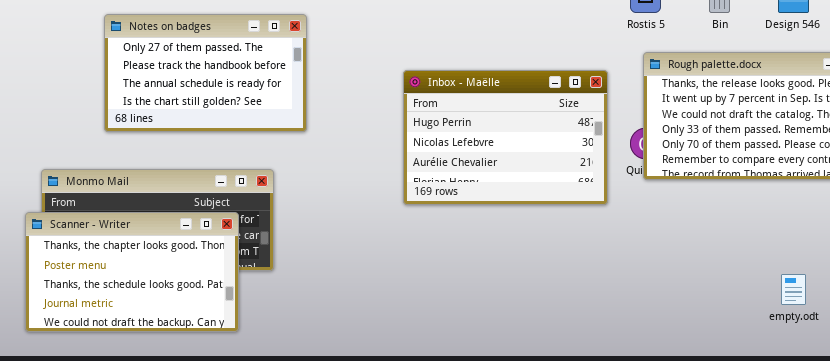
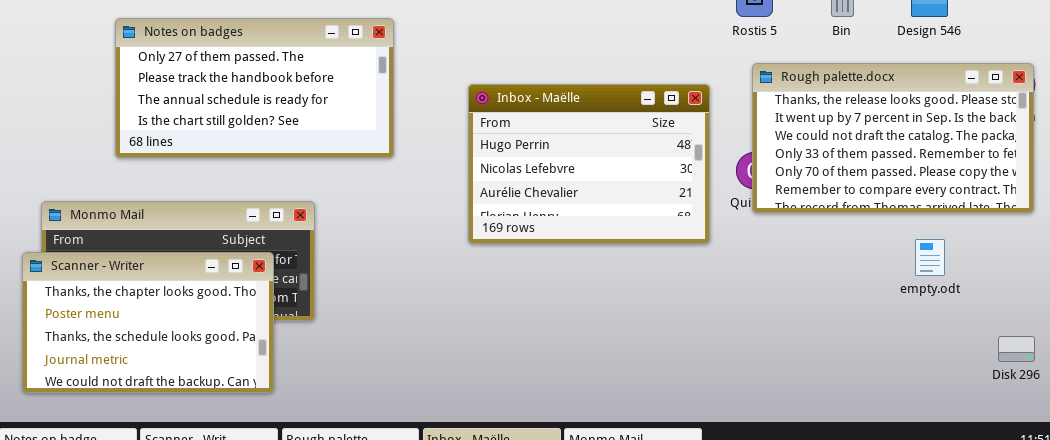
Notes on badges: [104,14,307,132] -> [115,18,394,158], resized
empty.odt: [781,274,806,305] -> [915,239,945,276], moved

